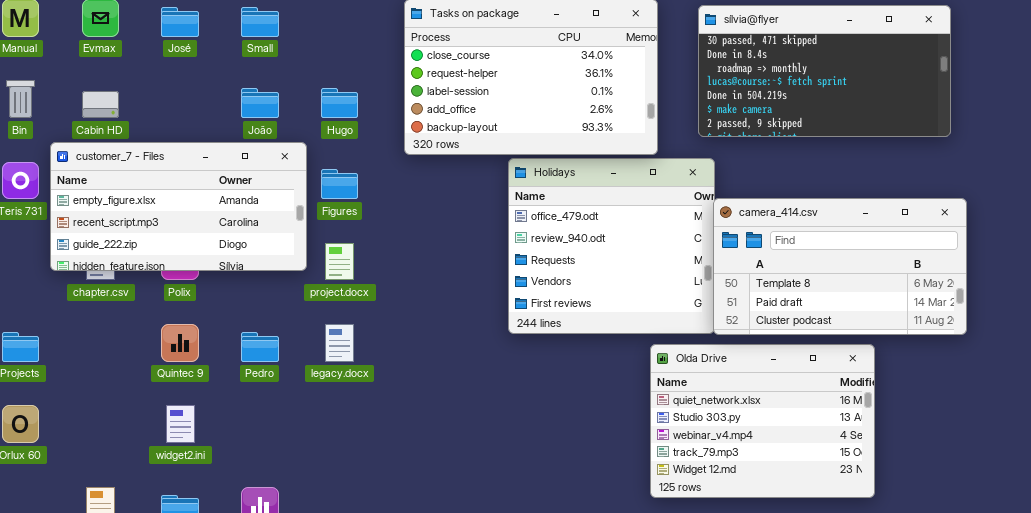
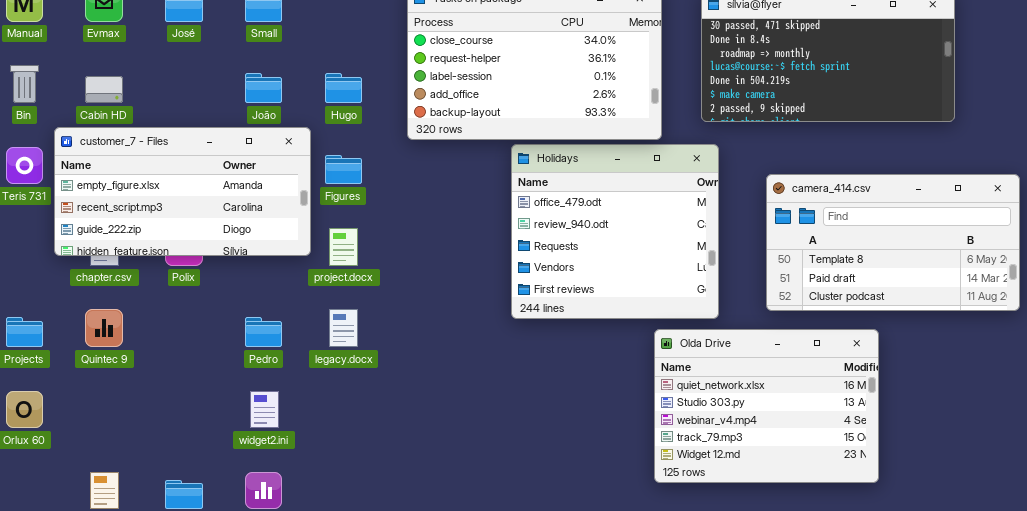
camera_414.csv: [713,198,967,335] -> [766,174,1020,311], moved
Quintec 9: [161,324,199,362] -> [85,309,123,347], moved
widget2.ini: [166,405,195,443] -> [250,391,279,428], moved

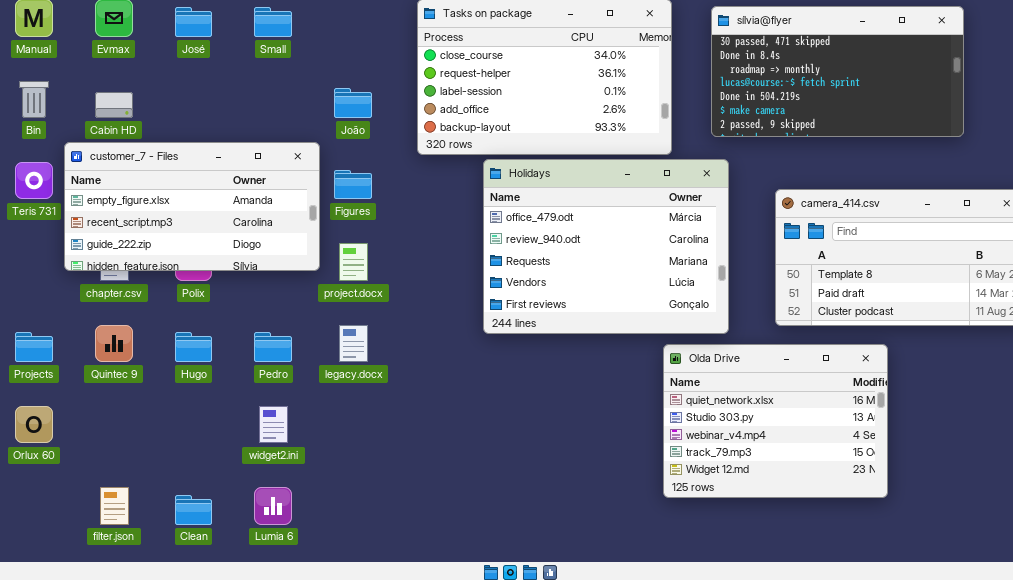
João: [245,73,282,103] -> [334,88,372,118], moved
Hugo: [325,73,362,103] -> [175,332,212,362], moved
Holidays: [511,144,719,319] -> [483,159,729,334], resized

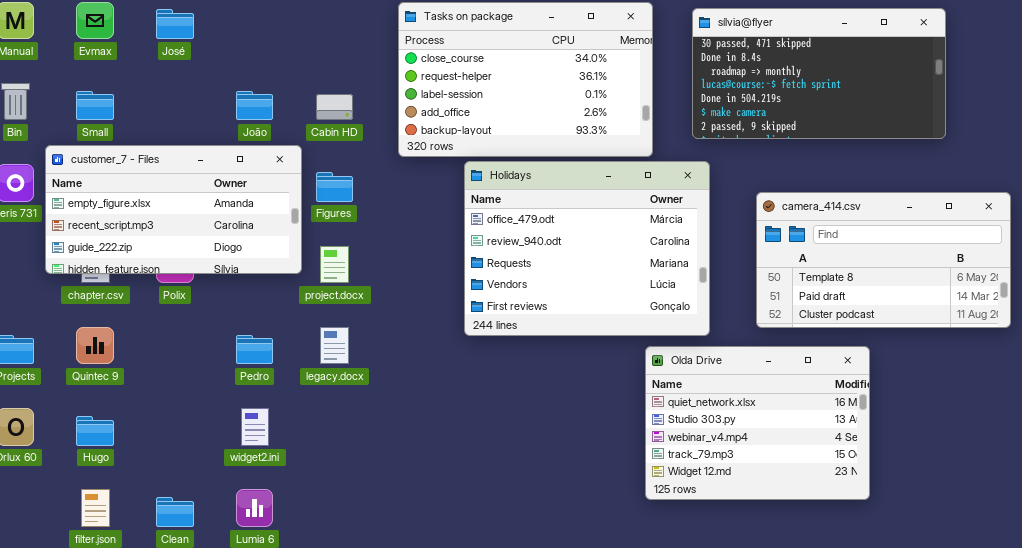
Small: [254,7,292,37] -> [76,91,114,120], moved
João: [334,88,372,118] -> [236,91,273,120], moved
Cabin HD: [95,92,133,118] -> [316,94,353,120], moved
Hugo: [175,332,212,362] -> [76,416,114,446], moved

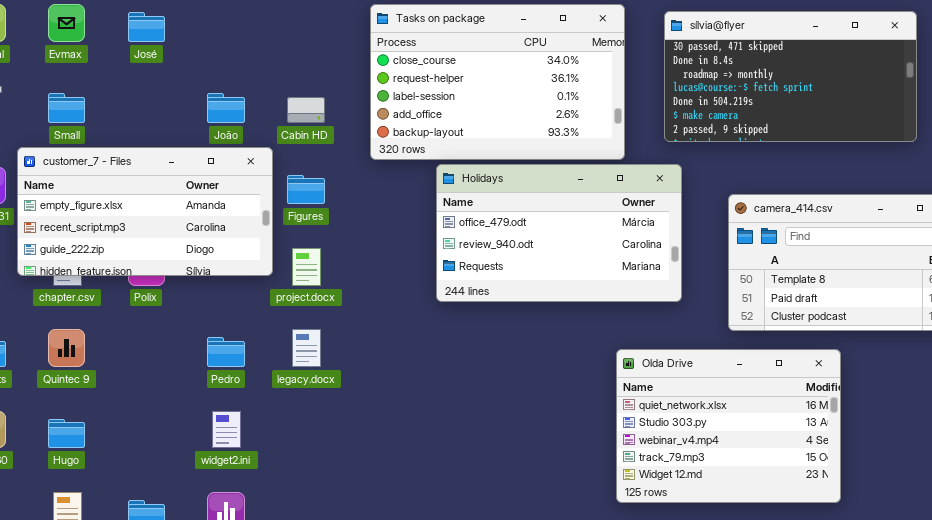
Holidays: [464,161,710,336] -> [436,164,682,302], resized

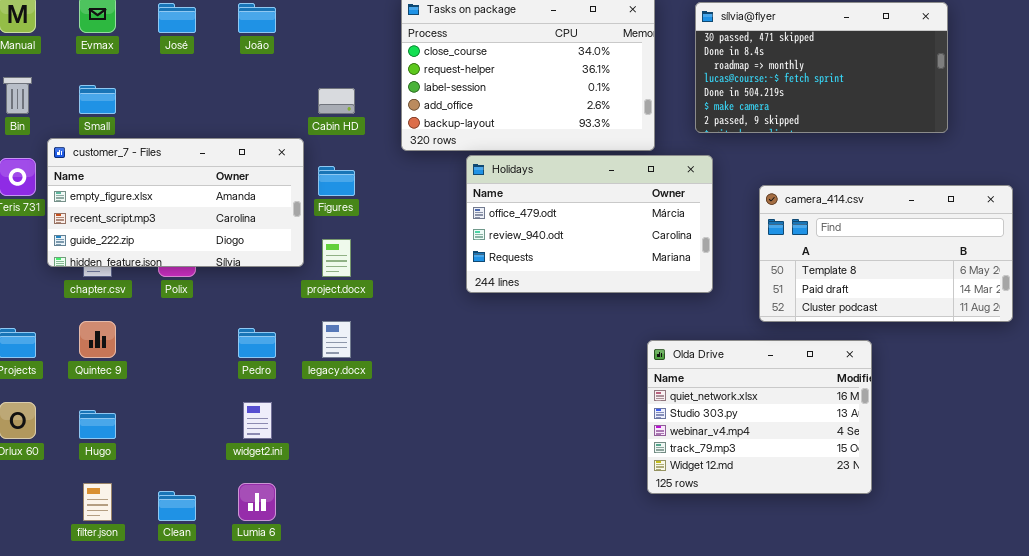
João: [207,93,245,123] -> [238,3,276,33], moved

